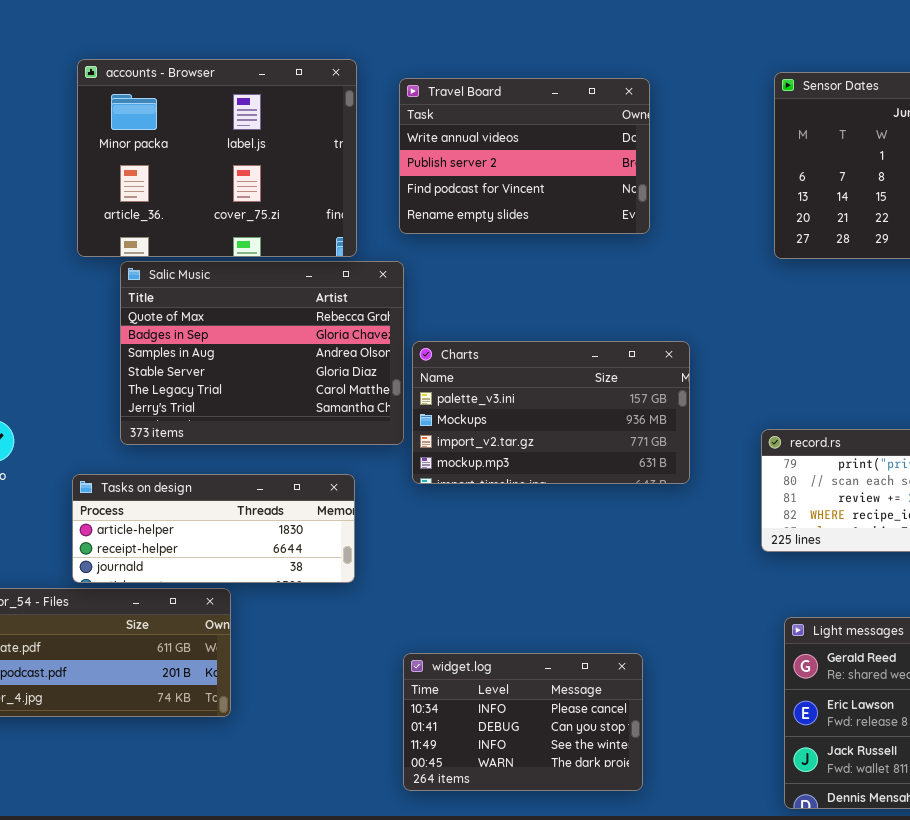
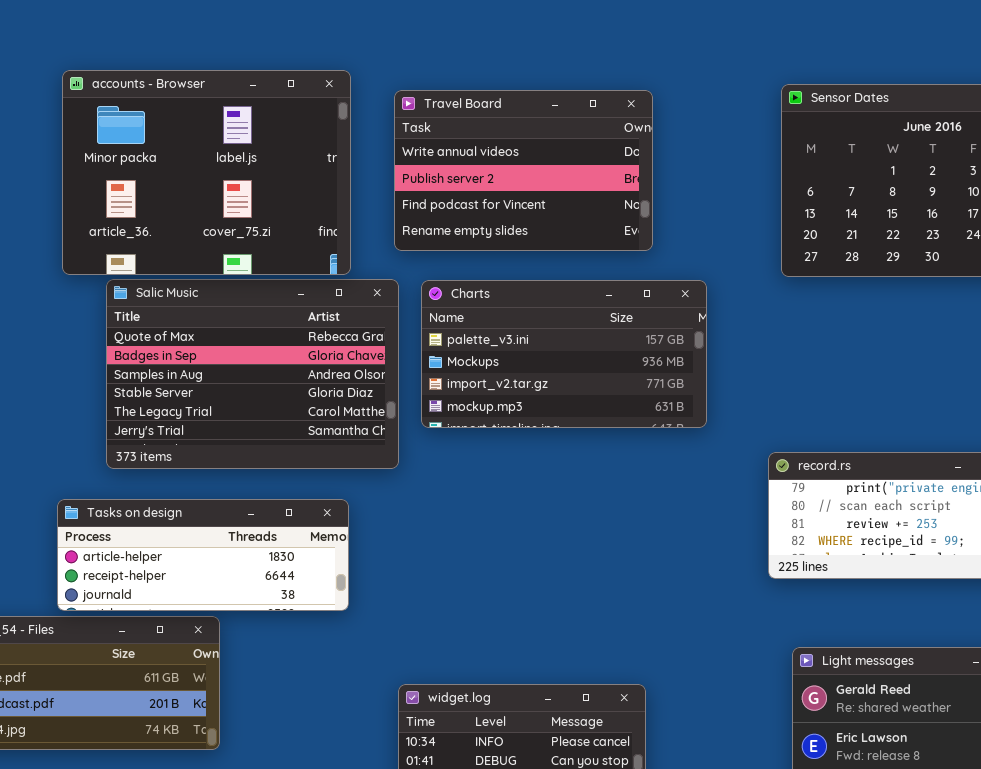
Charts: [412,341,690,484] -> [421,280,707,428], moved

